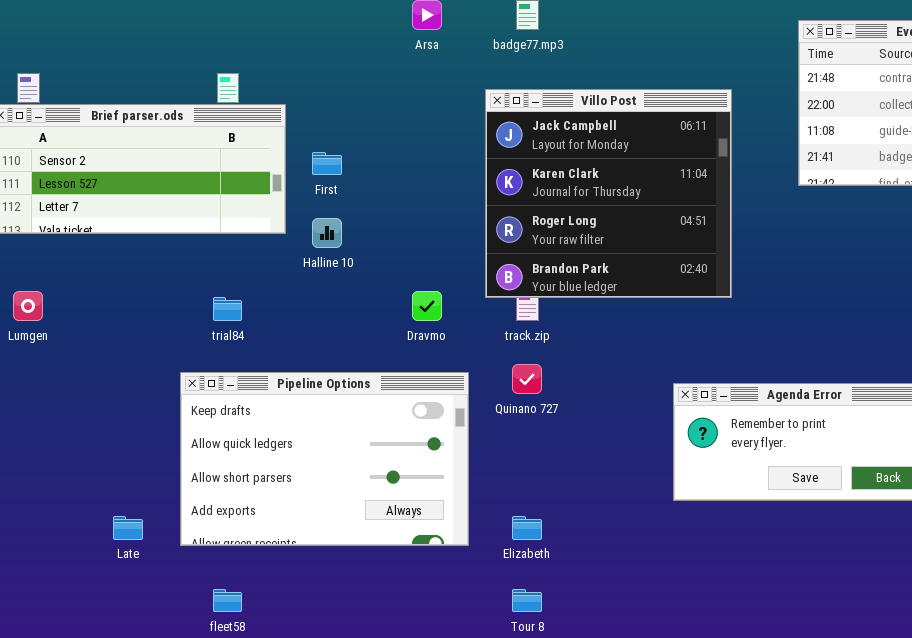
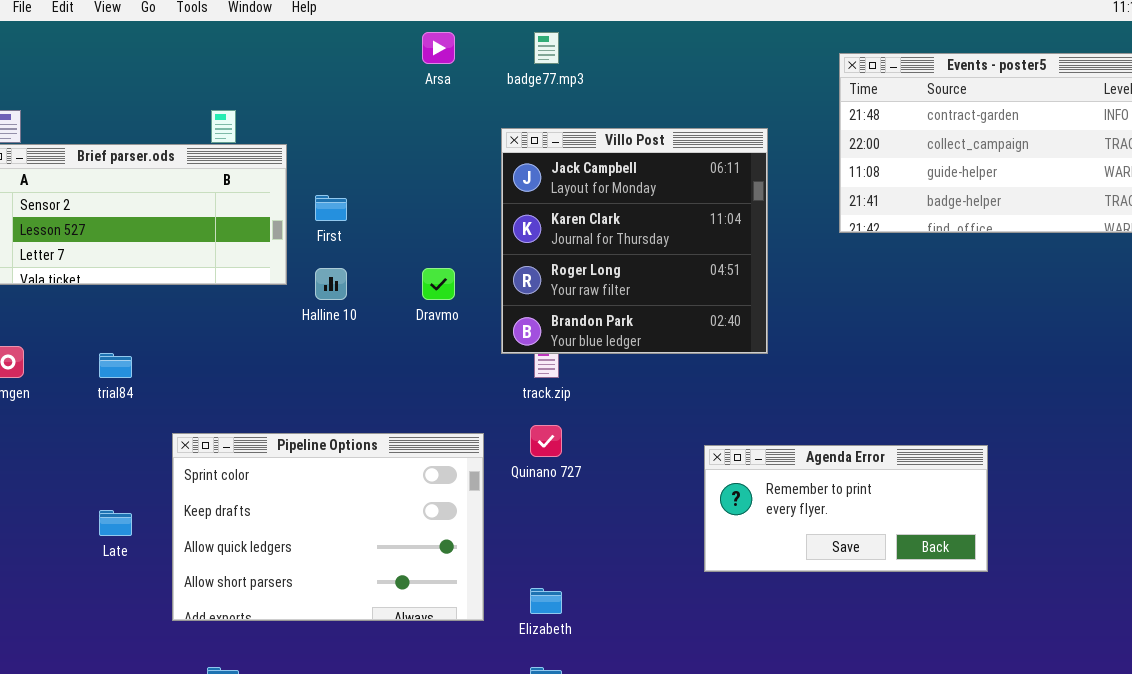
Dravmo: [412,291,442,321] -> [422,268,455,300], moved
trial84: [213,297,242,321] -> [99,353,132,378], moved
Pipeline Options: [180,372,469,546] -> [172,433,484,621], scrolled up 1 row
Late: [113,516,143,540] -> [99,510,132,536], moved

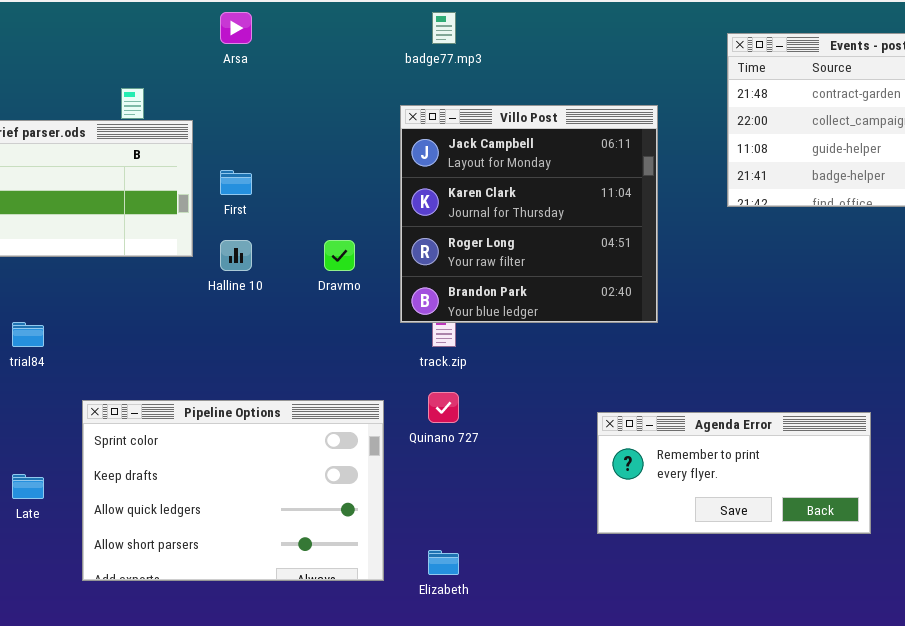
Arsa: [422,32,455,64] -> [220,12,252,44], moved

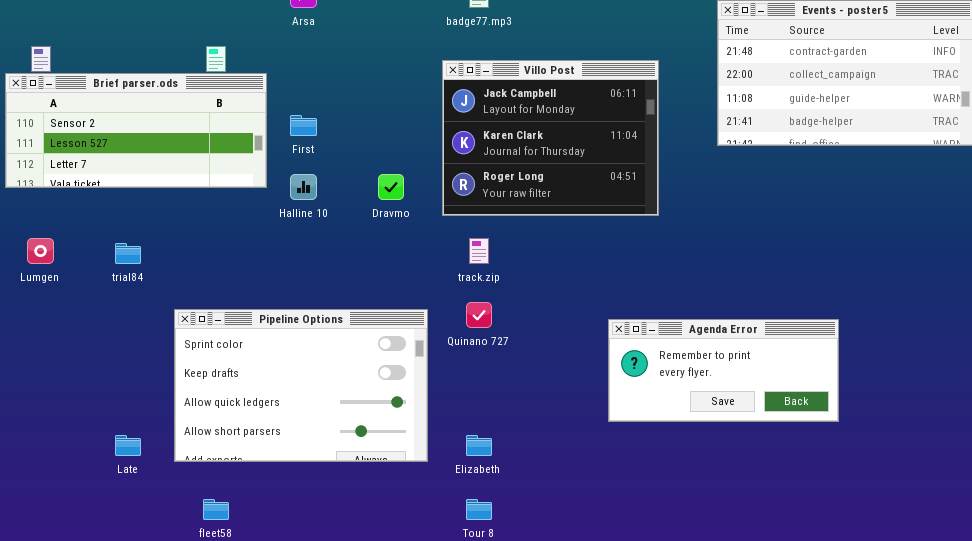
Villo Post: [400,105,658,323] -> [442,60,659,216], resized
Late: [12,474,44,499] -> [115,435,141,456], moved

